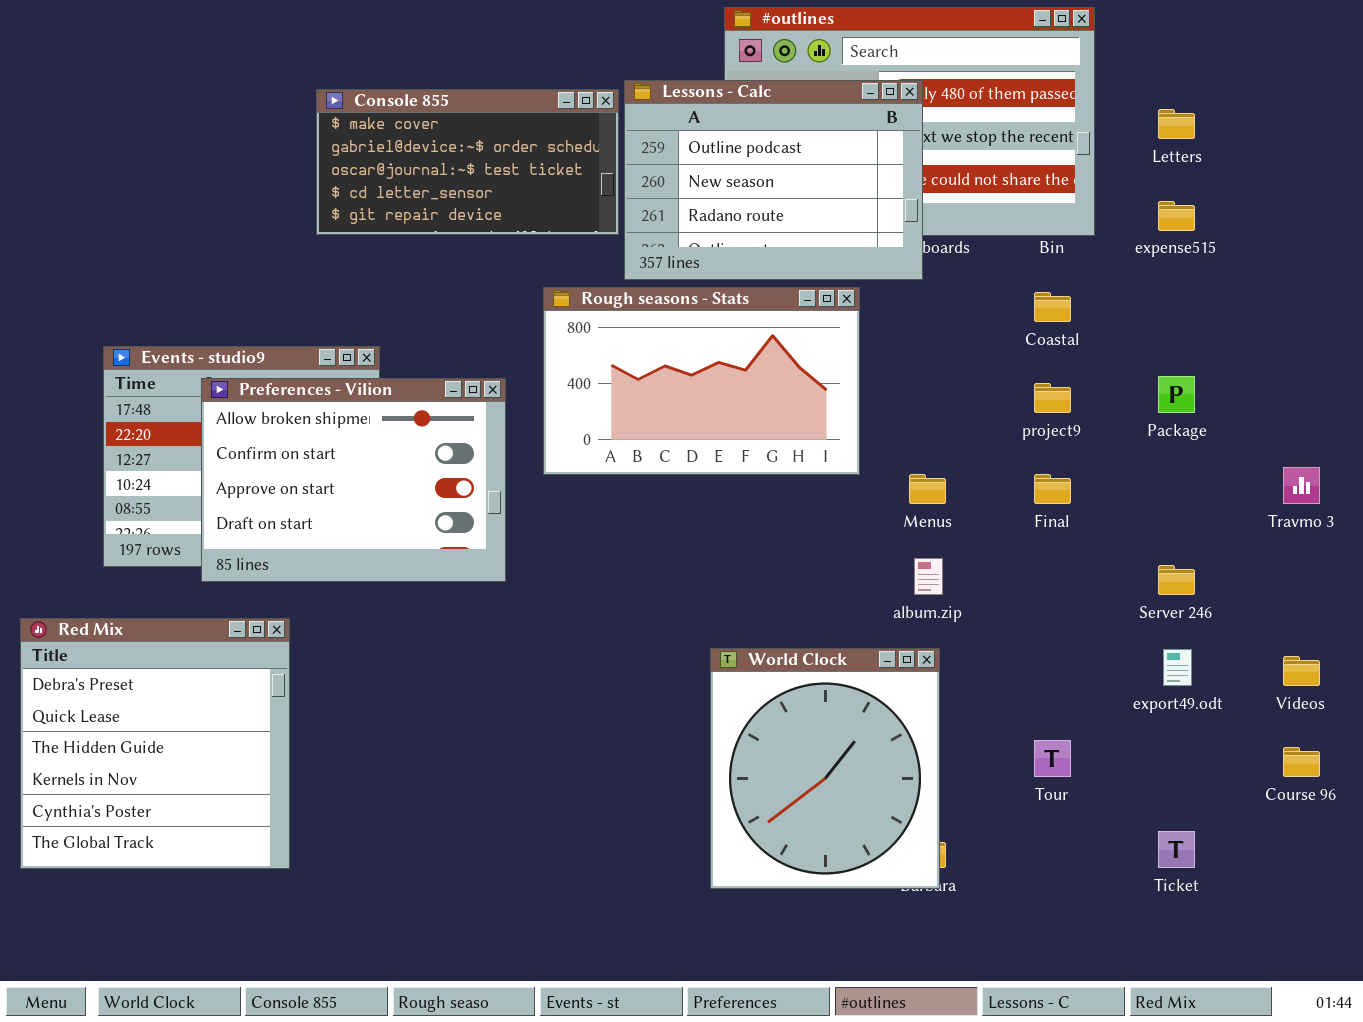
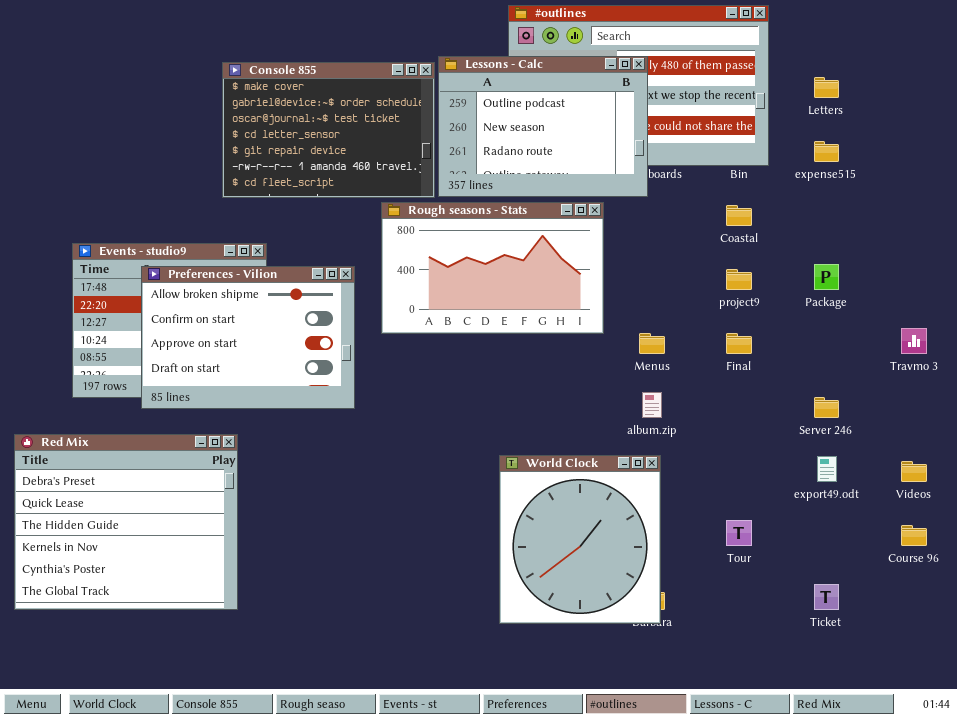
Console 855: [316,89,619,235] -> [222,62,435,198], resized
Red Mix: [20,618,290,869] -> [14,434,238,610], resized

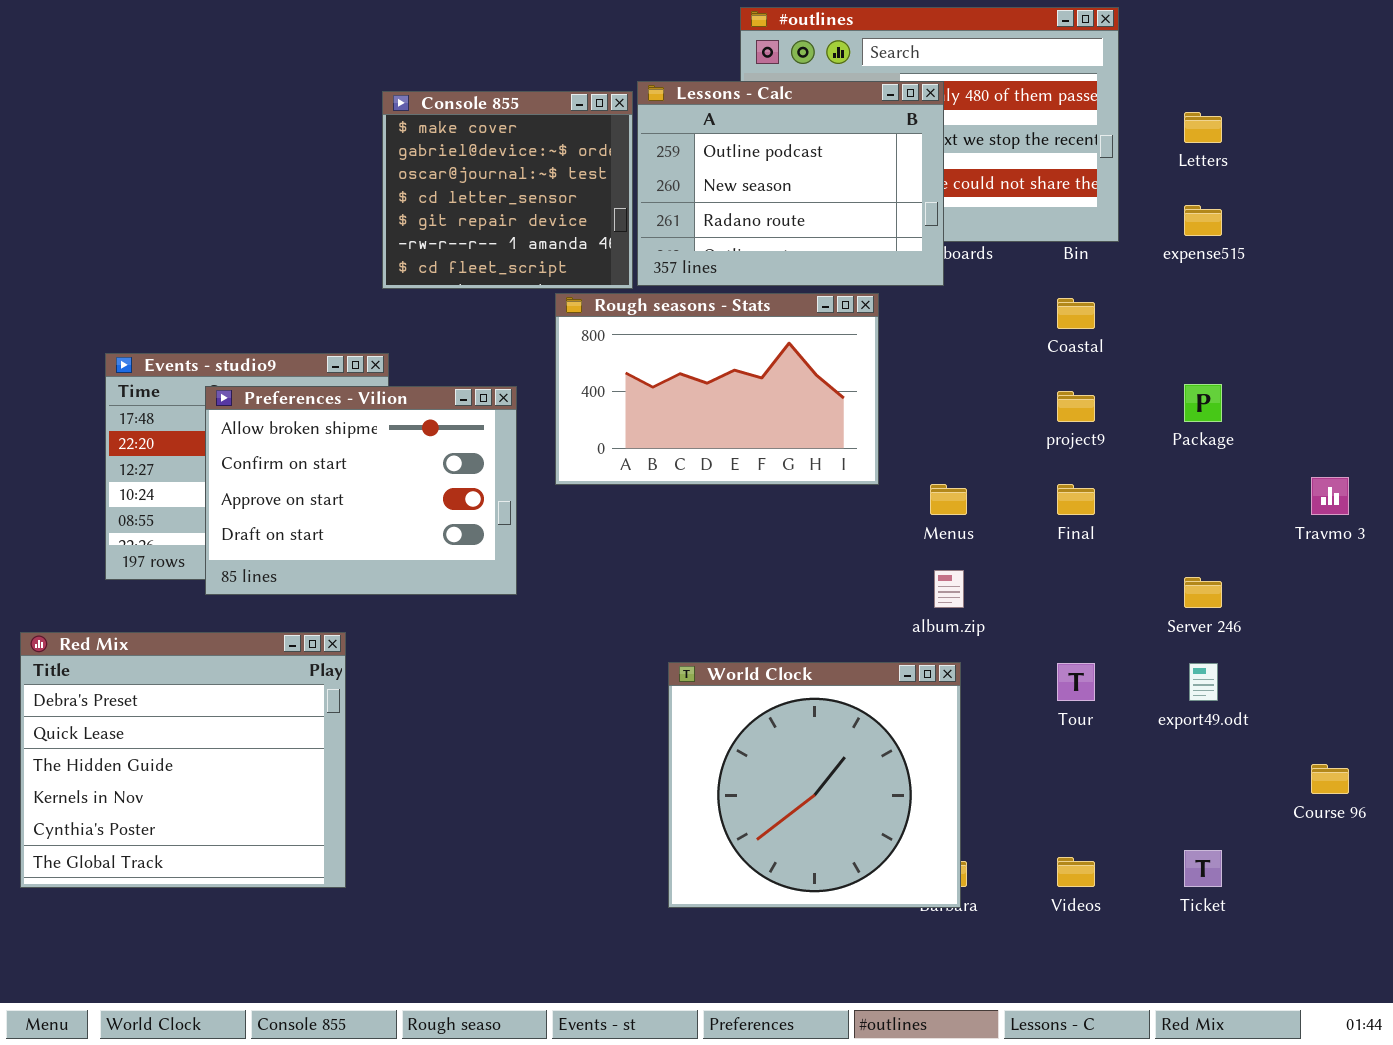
Console 855: [222,62,435,198] -> [382,91,633,289], resized
World Clock: [499,455,661,624] -> [668,662,961,908], resized
Videos: [901,461,927,482] -> [1057,857,1095,887], moved
Tour: [726,520,752,546] -> [1057,663,1095,701], moved

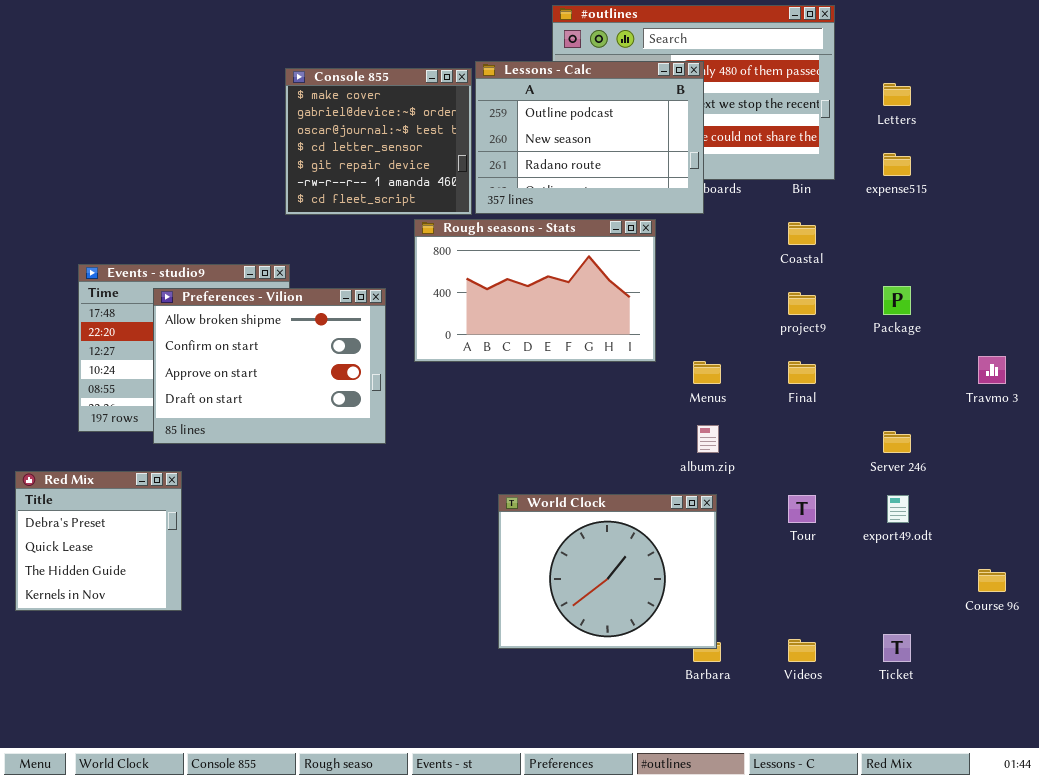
Red Mix: [20,632,346,888] -> [15,471,182,611], resized
World Clock: [668,662,961,908] -> [498,494,717,649], resized

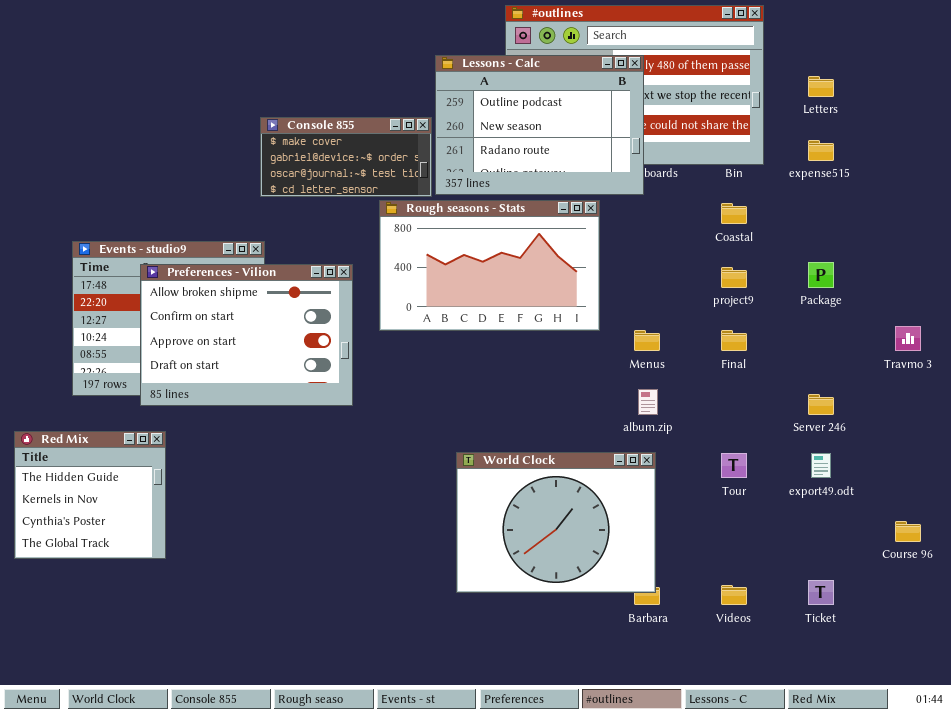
Console 855: [285,68,472,215] -> [260,117,432,197], resized
Red Mix: [15,471,182,611] -> [14,431,166,559], scrolled down 2 rows

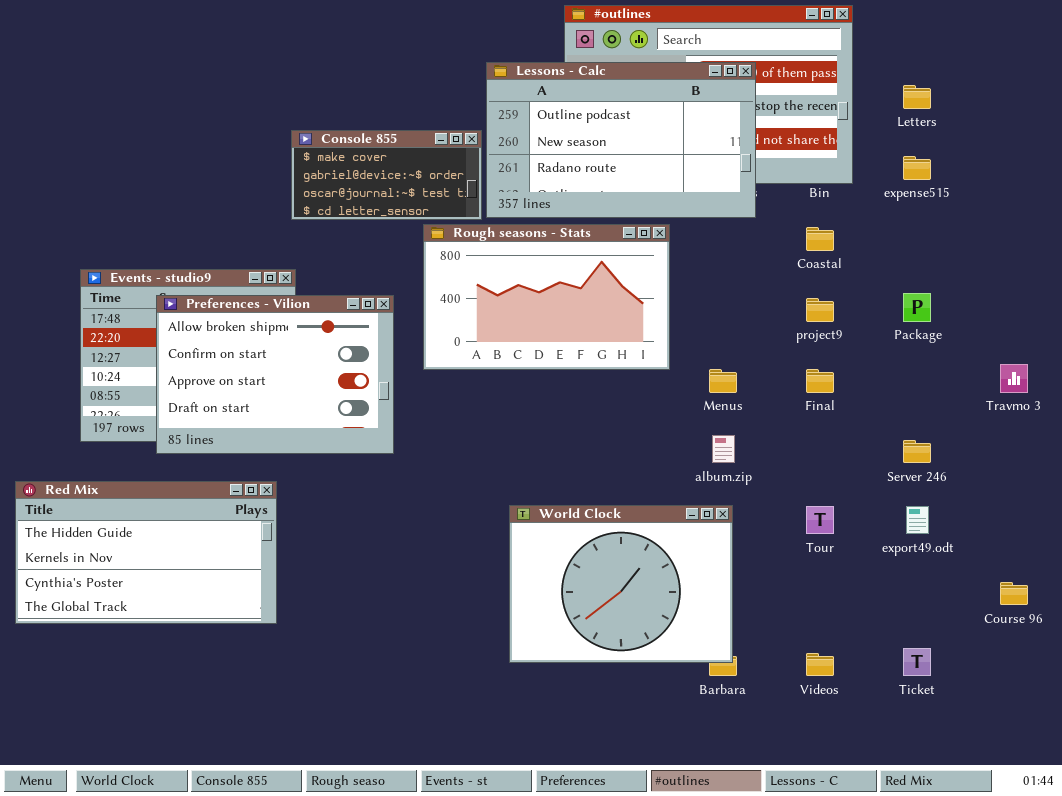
Lessons - Calc: [435,55,644,195] -> [486,62,756,218], resized
Red Mix: [14,431,166,559] -> [15,481,277,624], resized

